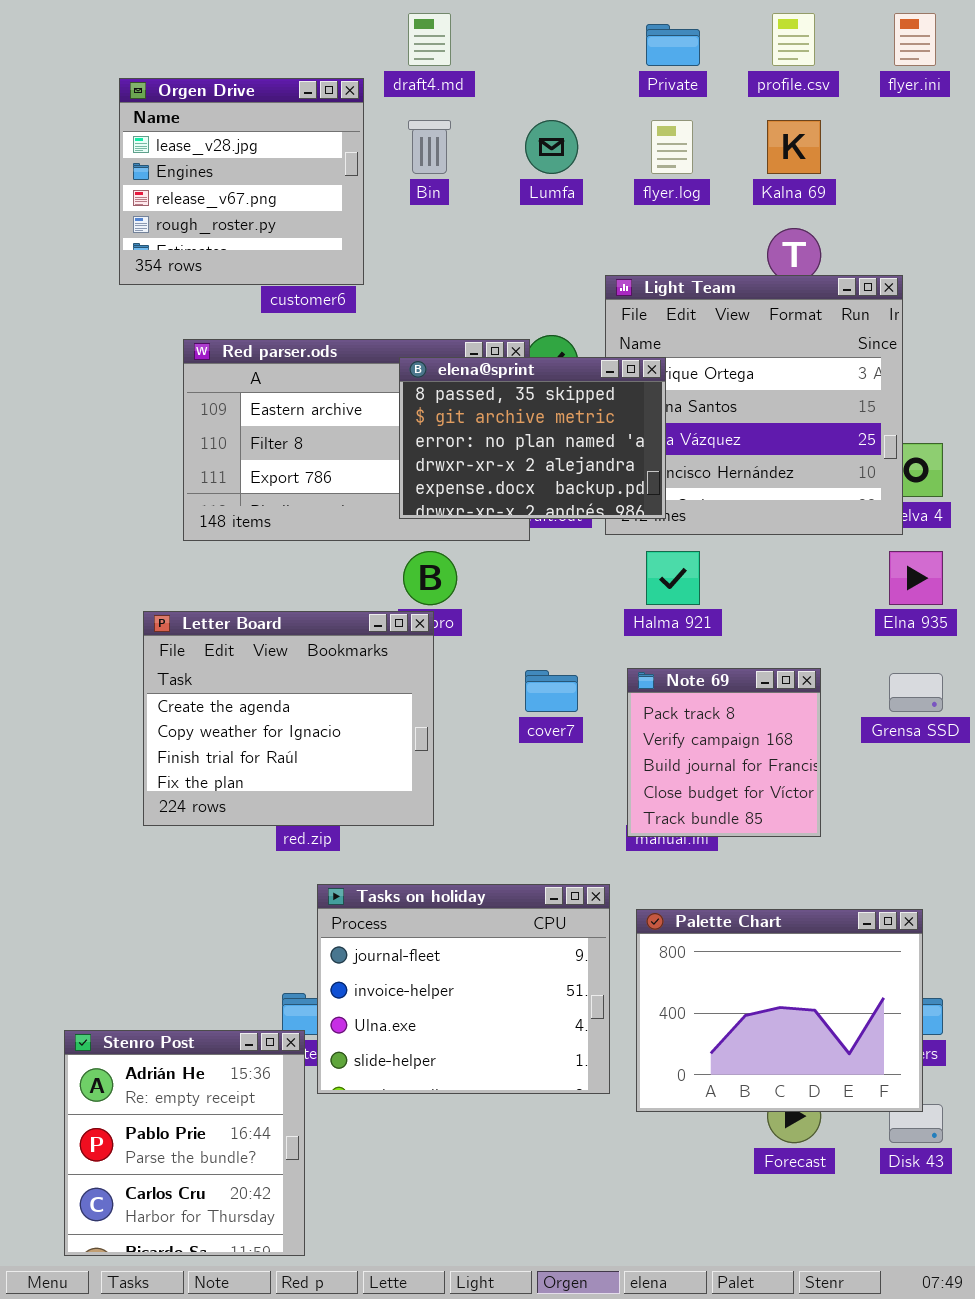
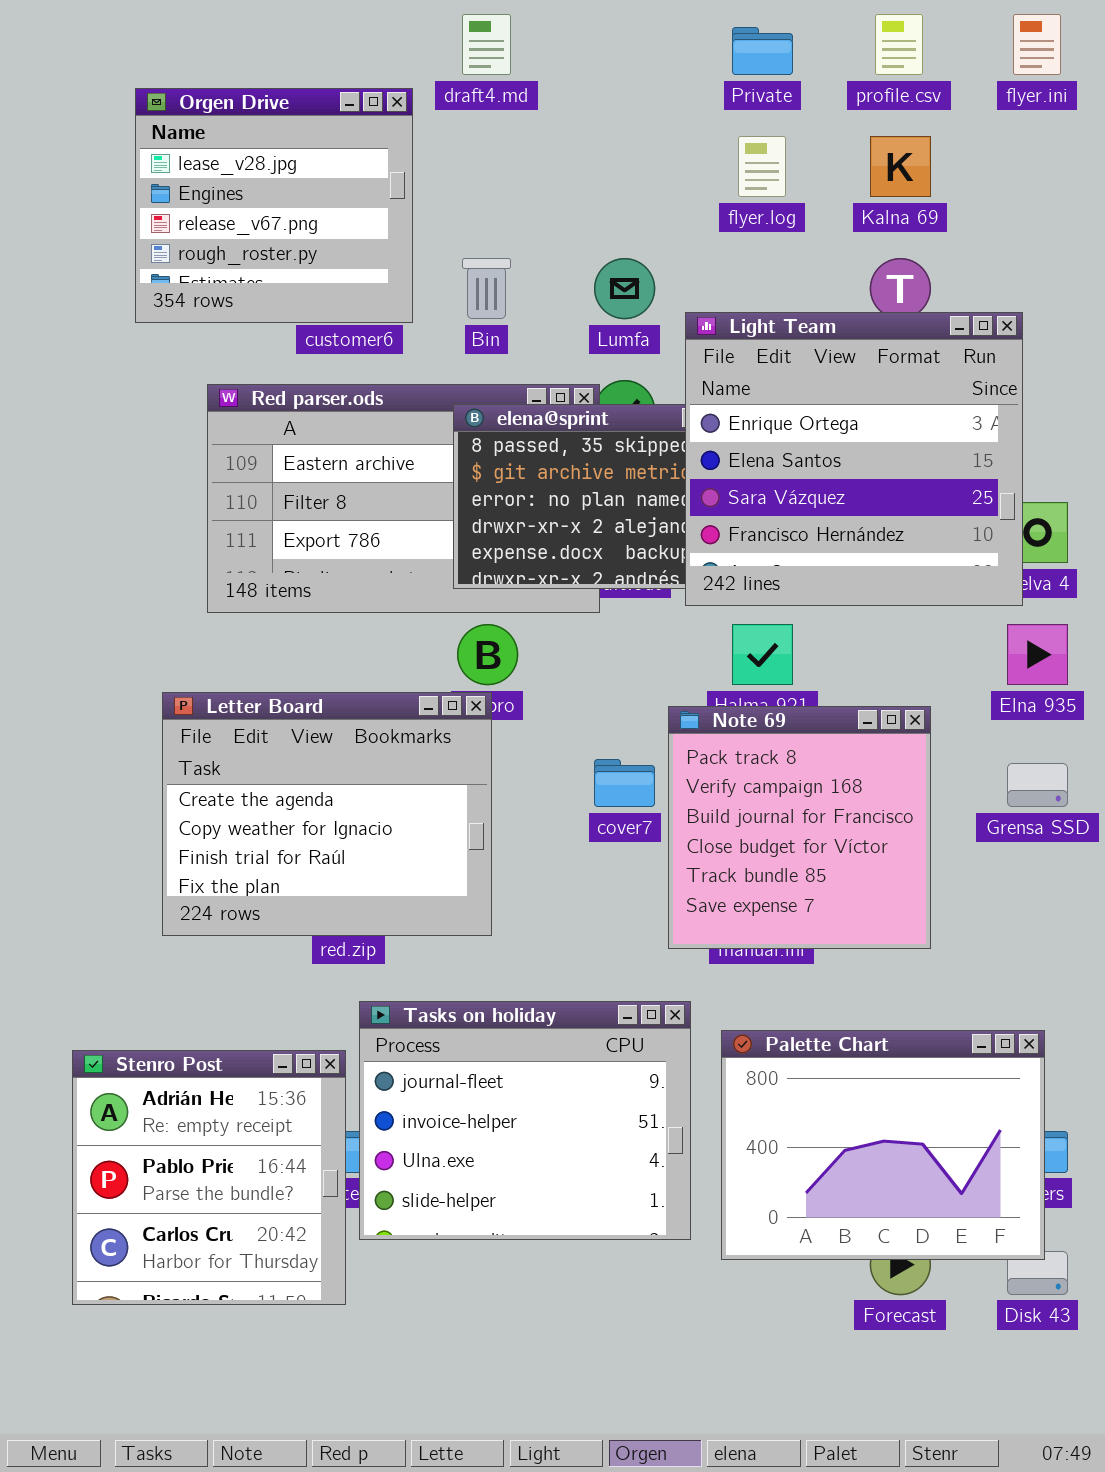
Bin: [408,120,451,174] -> [462,258,511,319], moved
Lumfa: [525,120,578,174] -> [594,258,655,319], moved
Light Team: [605,275,903,535] -> [685,312,1023,606], raised
Note 69: [627,668,821,837] -> [668,706,931,949], resized
Stenro Post: [64,1030,305,1256] -> [72,1050,346,1305], moved

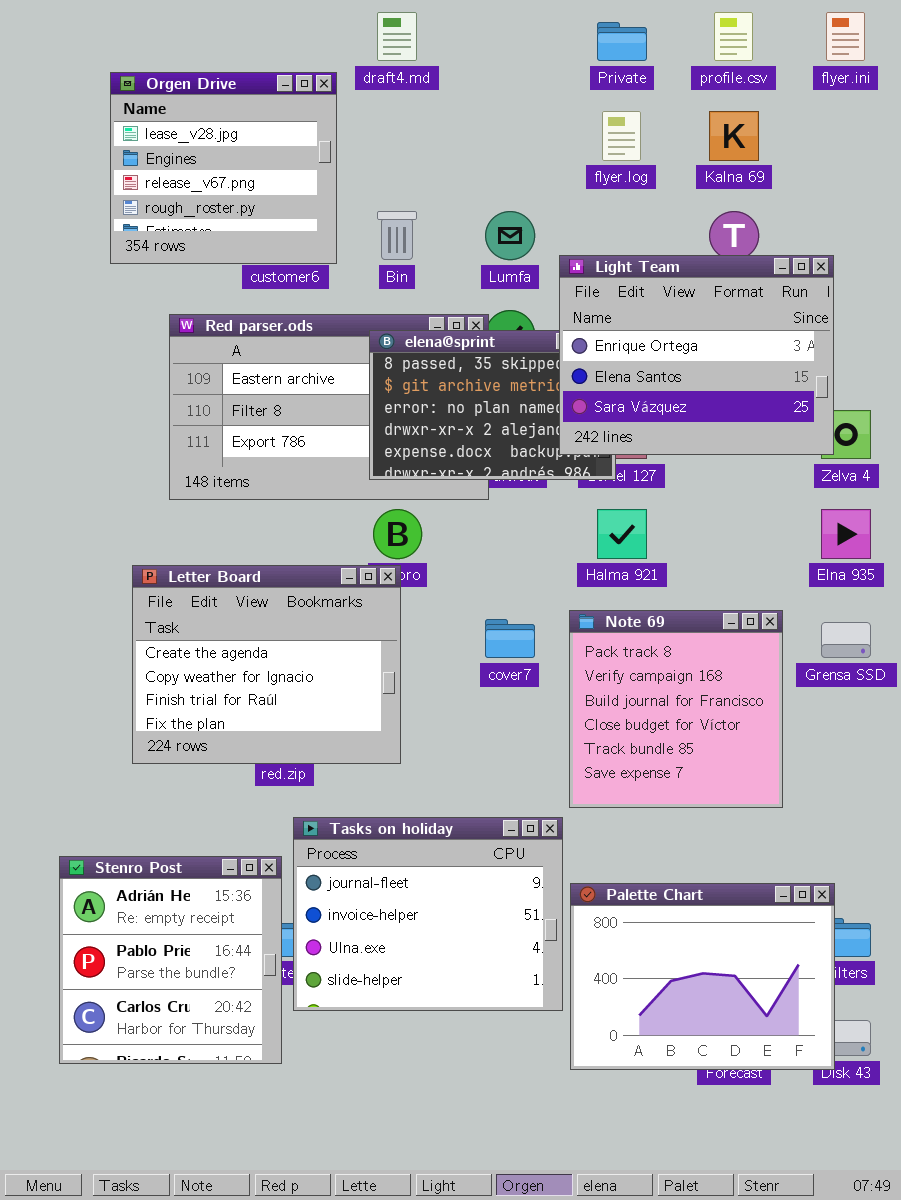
Light Team: [685,312,1023,606] -> [559,255,834,455], resized
Note 69: [668,706,931,949] -> [569,610,783,808], moved
Palette Chart: [721,1030,1045,1260] -> [570,883,835,1070], moved

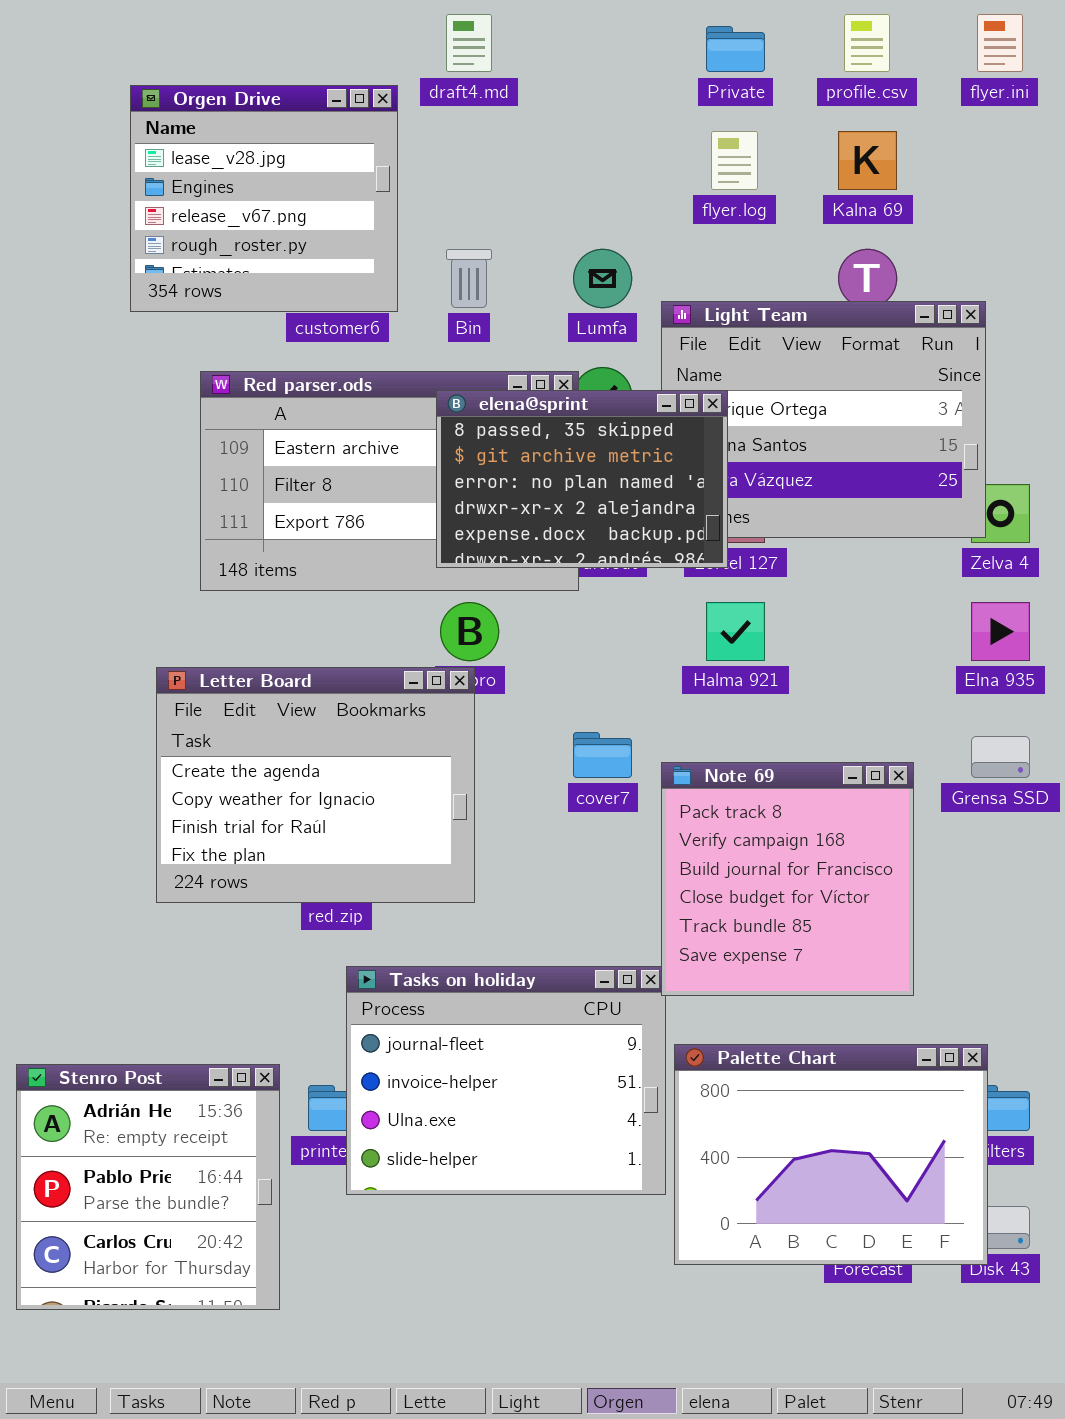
elena@sprint: [369,330,616,480] -> [436,390,728,568], raised
Note 69: [569,610,783,808] -> [661,762,914,996], moved
Stenro Post: [59,856,282,1064] -> [16,1064,280,1310], moved

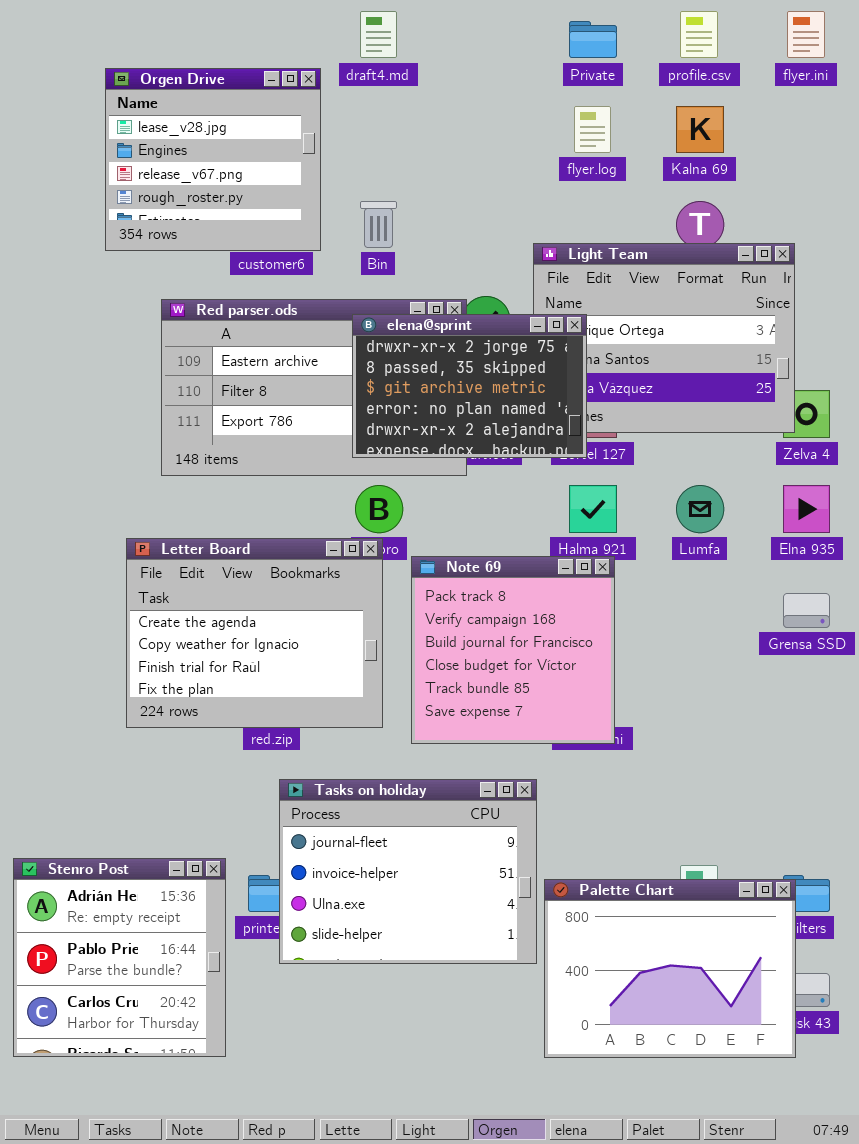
Lumfa: [573,249,632,308] -> [676,485,724,533], moved
elena@sprint: [436,390,728,568] -> [352,314,587,458], scrolled up 1 row
Note 69: [661,762,914,996] -> [411,556,615,744], moved
Palette Chart: [674,1044,988,1265] -> [544,879,796,1058], moved

